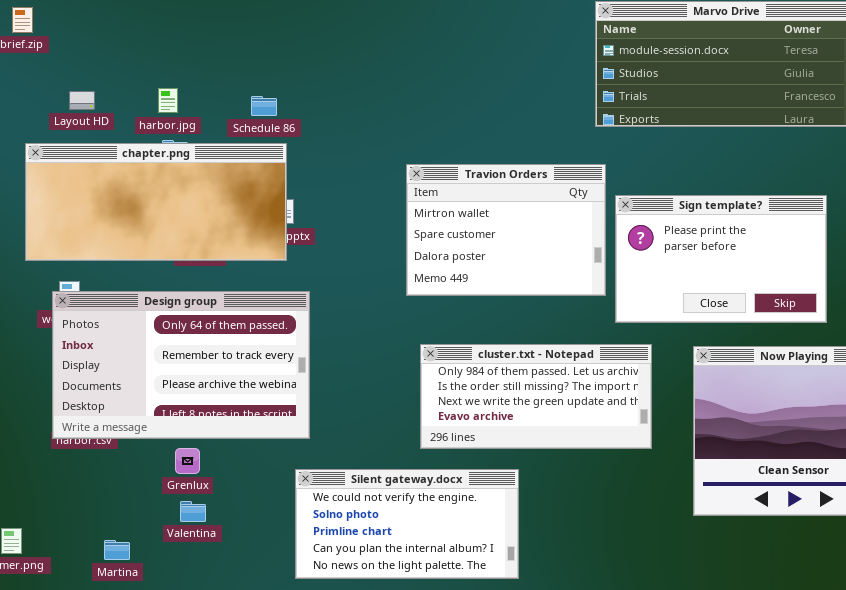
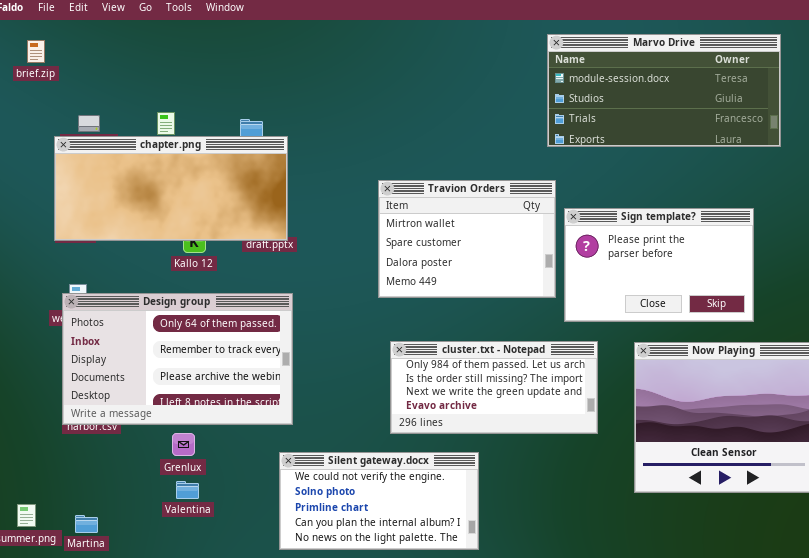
chapter.png: [25,143,287,261] -> [54,136,288,241], moved
Martina: [104,540,130,560] -> [75,515,98,533], moved

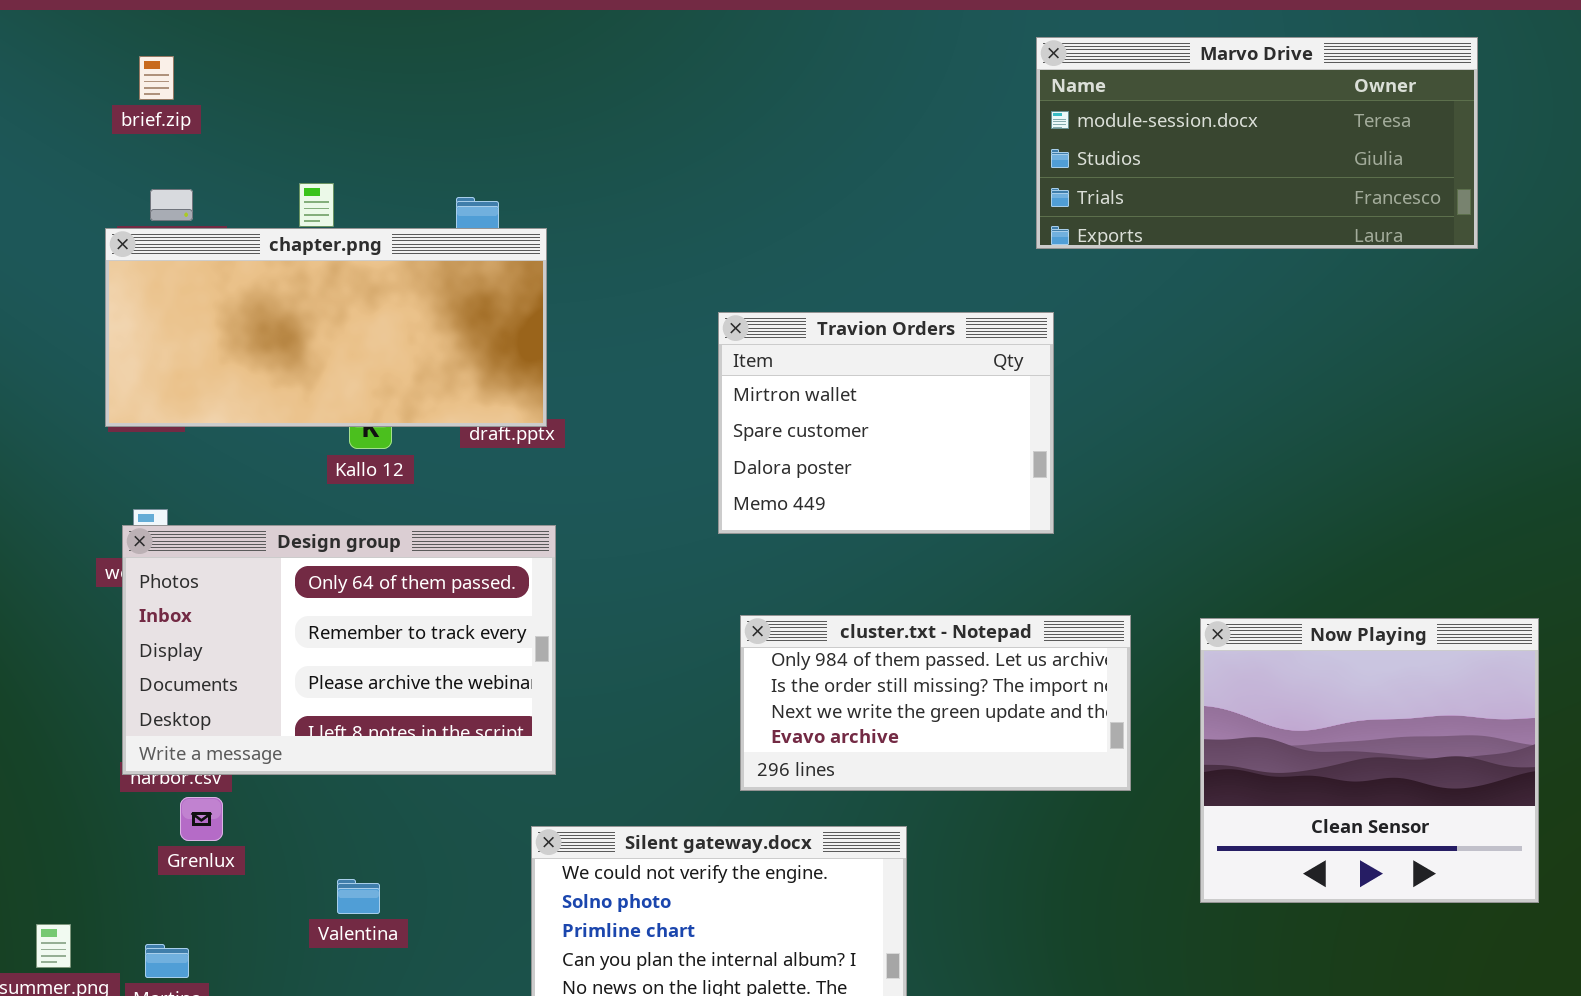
brief.zip: [27,40,45,63] -> [139,56,174,100], moved
Sign template?: [564,208,754,322] -> none, closed
Grenlux: [172,433,195,456] -> [180,797,223,841], moved

